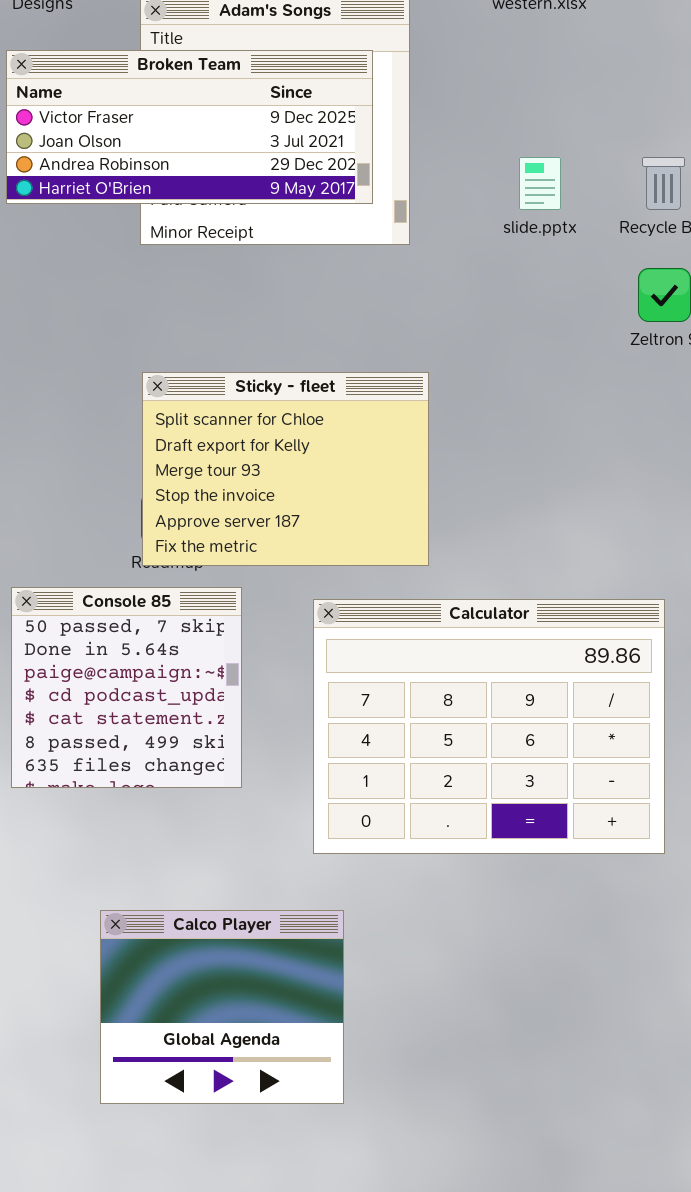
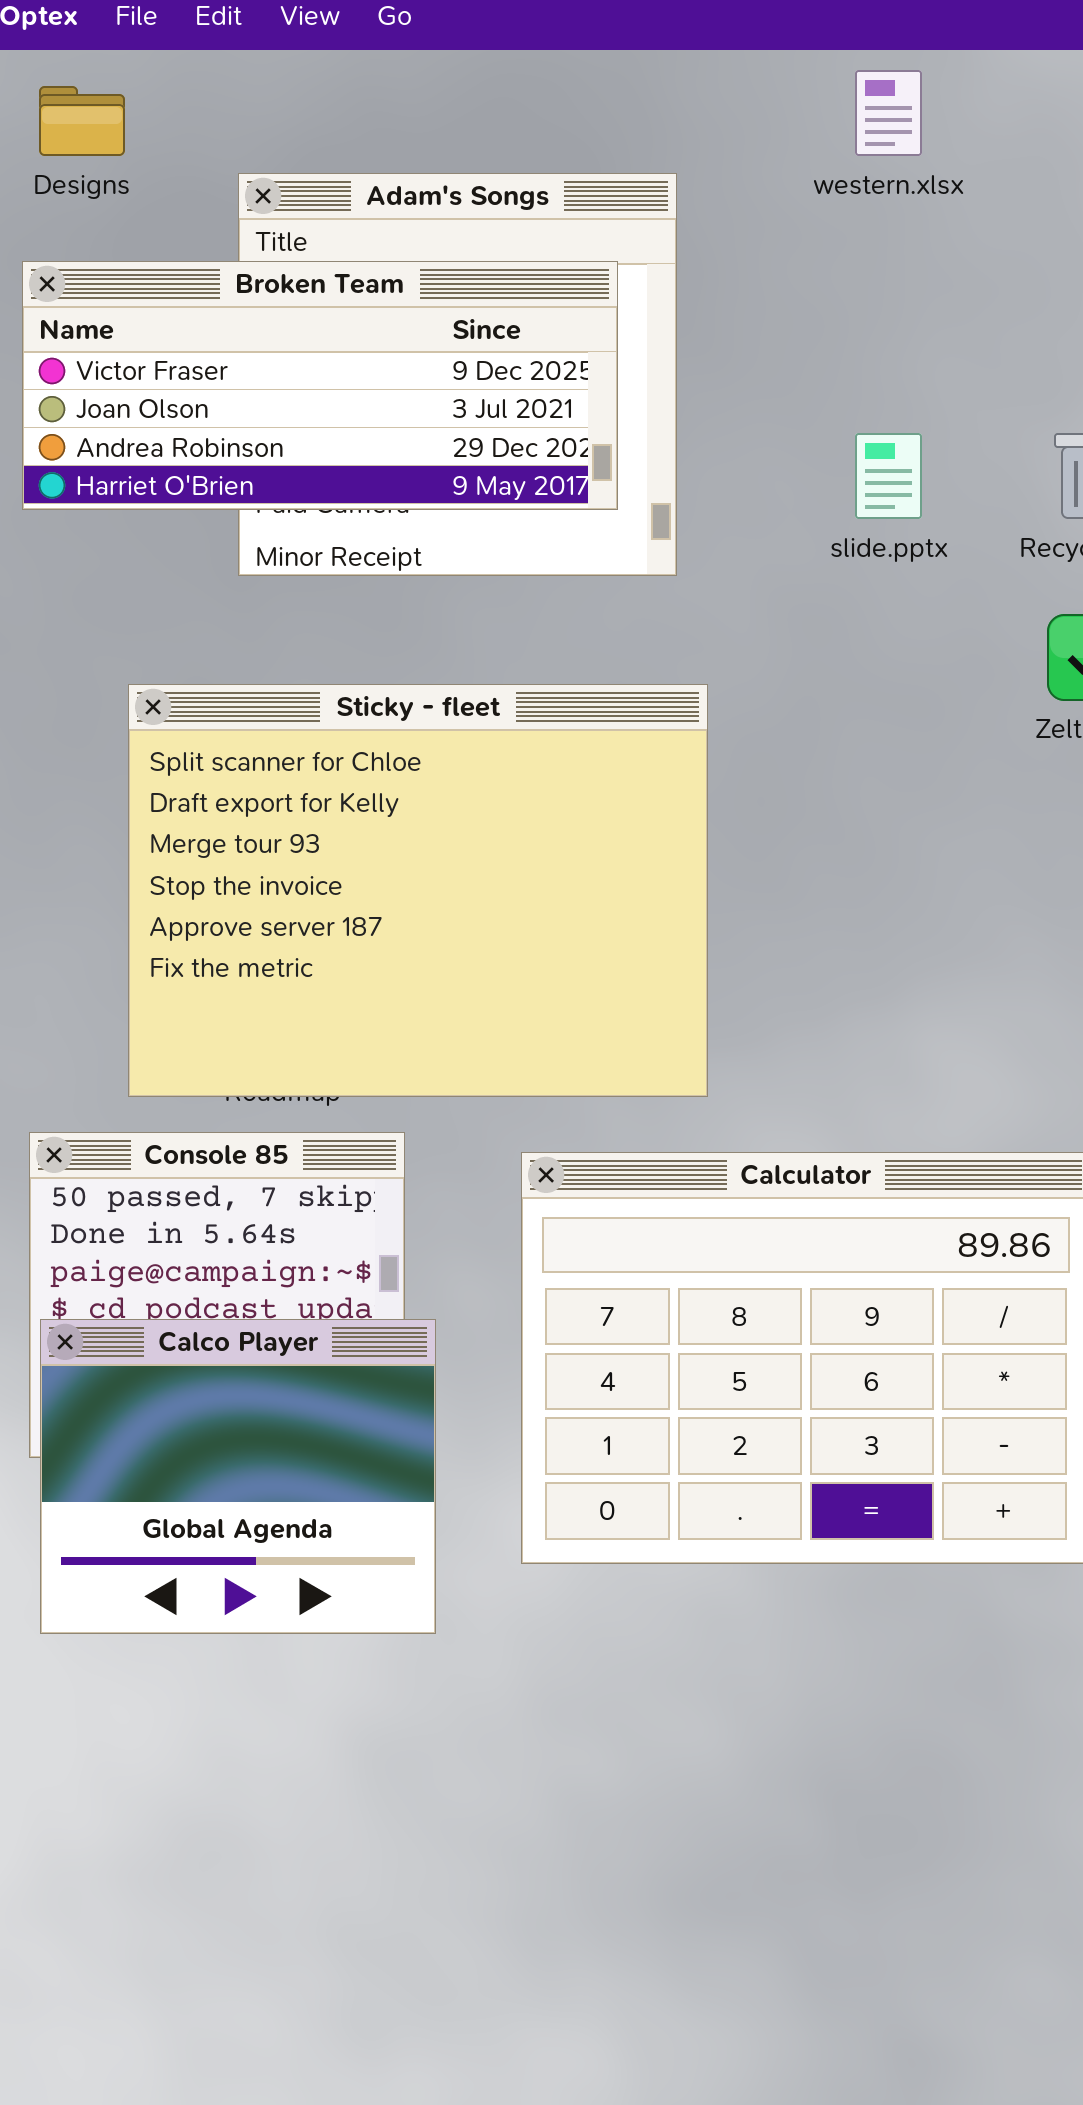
Sticky - fleet: [142,372,429,566] -> [128,684,708,1097], resized
Calco Player: [100,910,344,1104] -> [40,1319,436,1634], moved

